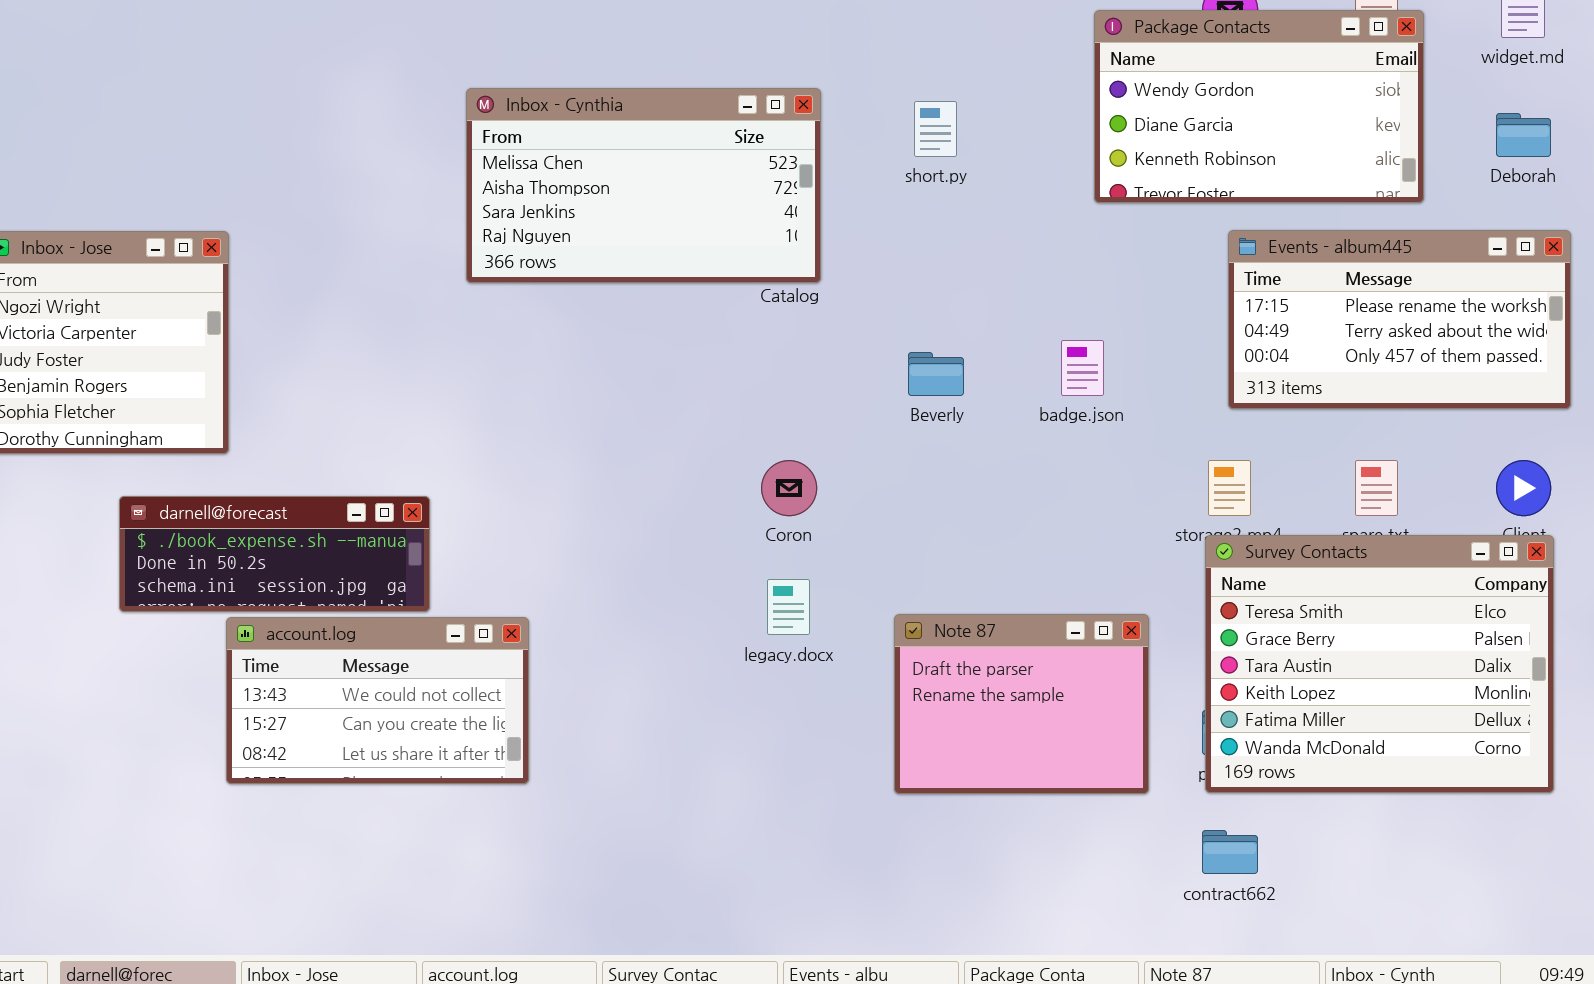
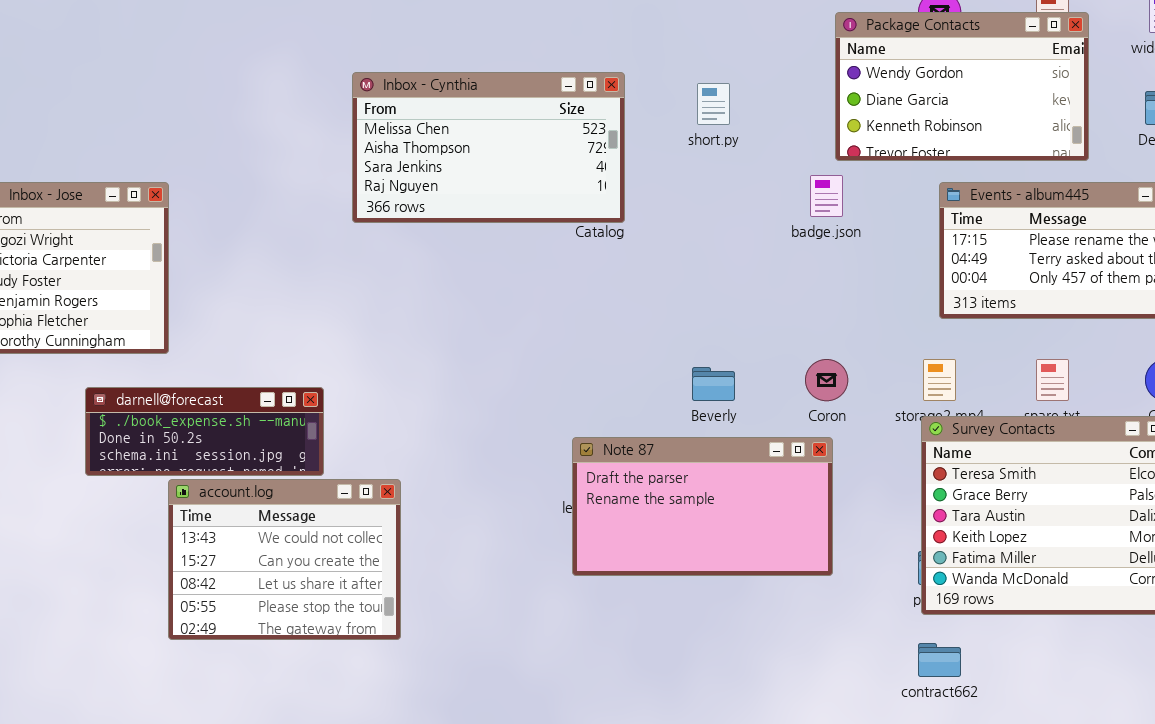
badge.json: [1061,340,1104,396] -> [810,175,843,217], moved
Beverly: [908,352,964,396] -> [692,367,735,401], moved
Coron: [761,460,817,516] -> [805,359,848,401], moved
Note 87: [894,614,1149,794] -> [572,437,833,576], moved, resized
account.log: [226,617,529,784] -> [168,479,401,640], resized

